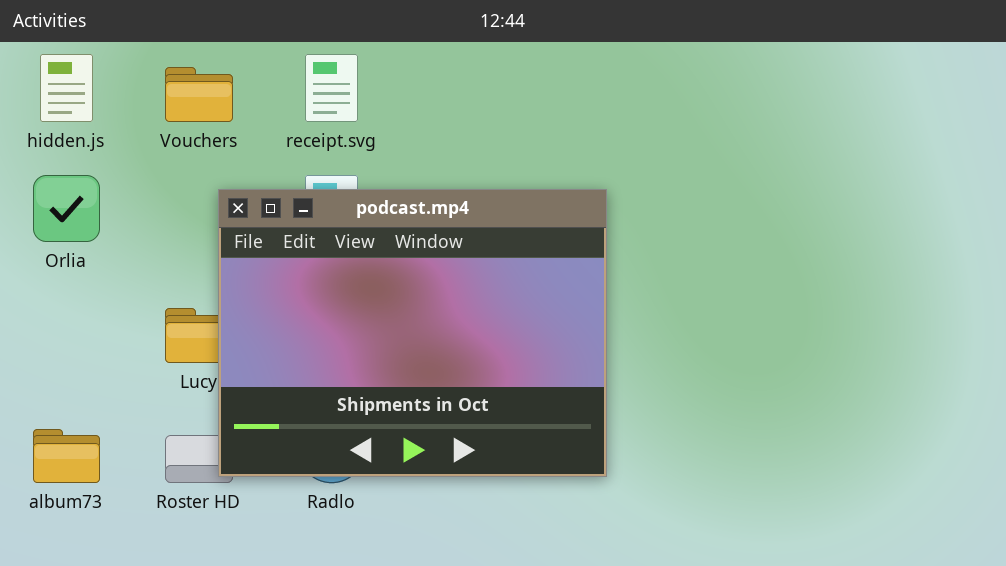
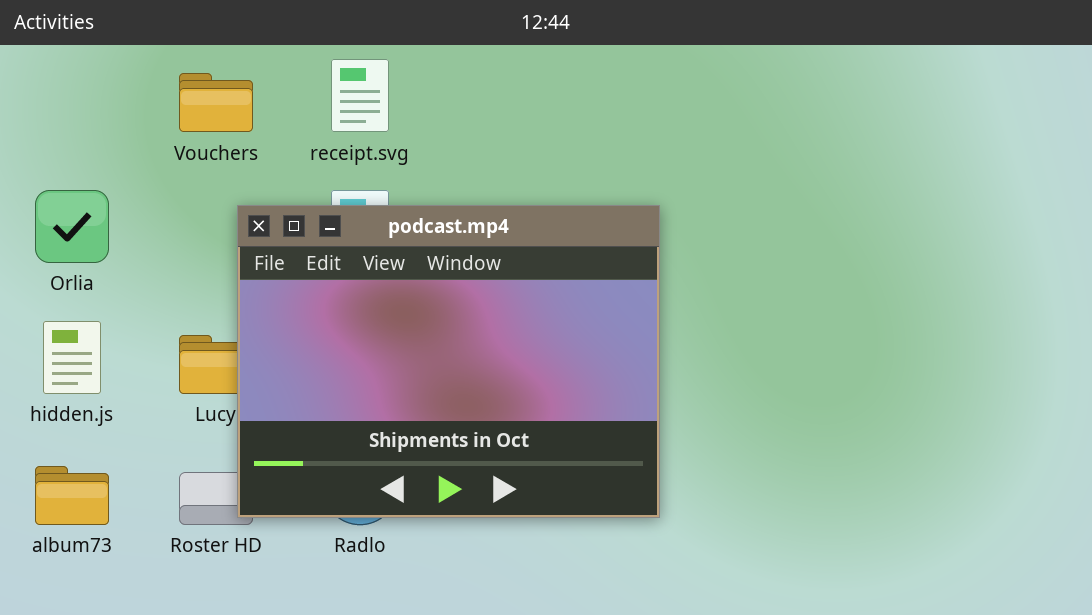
hidden.js: [40,54,93,122] -> [43,321,101,394], moved

